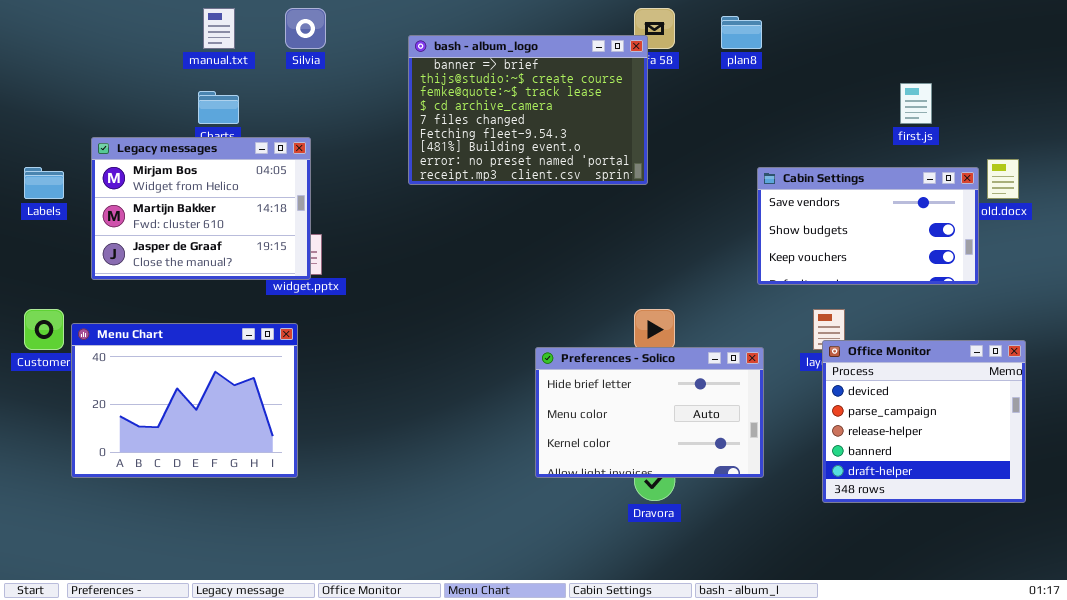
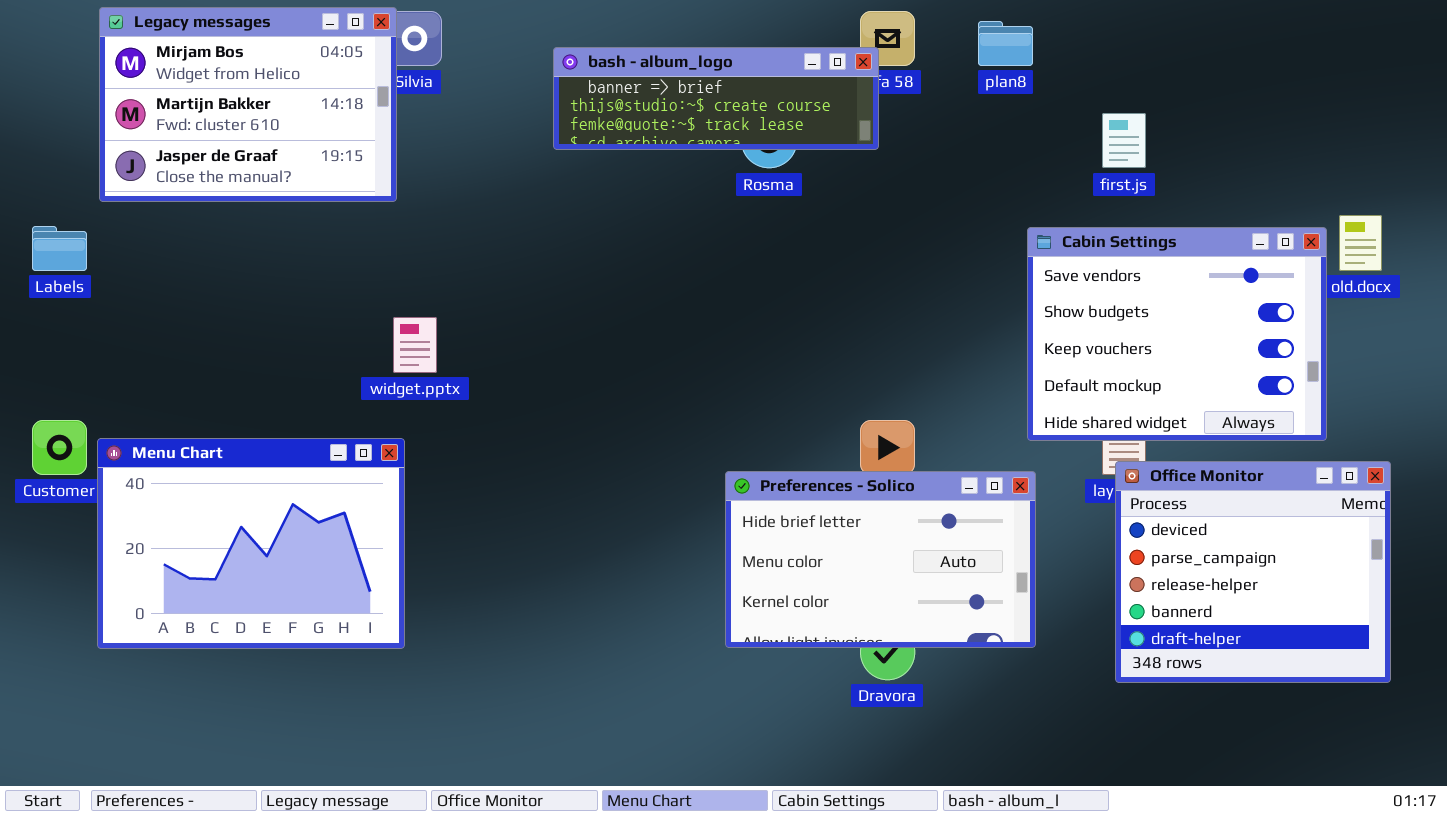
bash - album_logo: [408,35,648,185] -> [553,47,879,150], resized
first.js: [900,83,932,124] -> [1102,113,1146,168], moved
Legacy messages: [91,137,311,280] -> [99,7,397,202], moved
Cabin Settings: [757,167,979,285] -> [1027,227,1327,441], resized

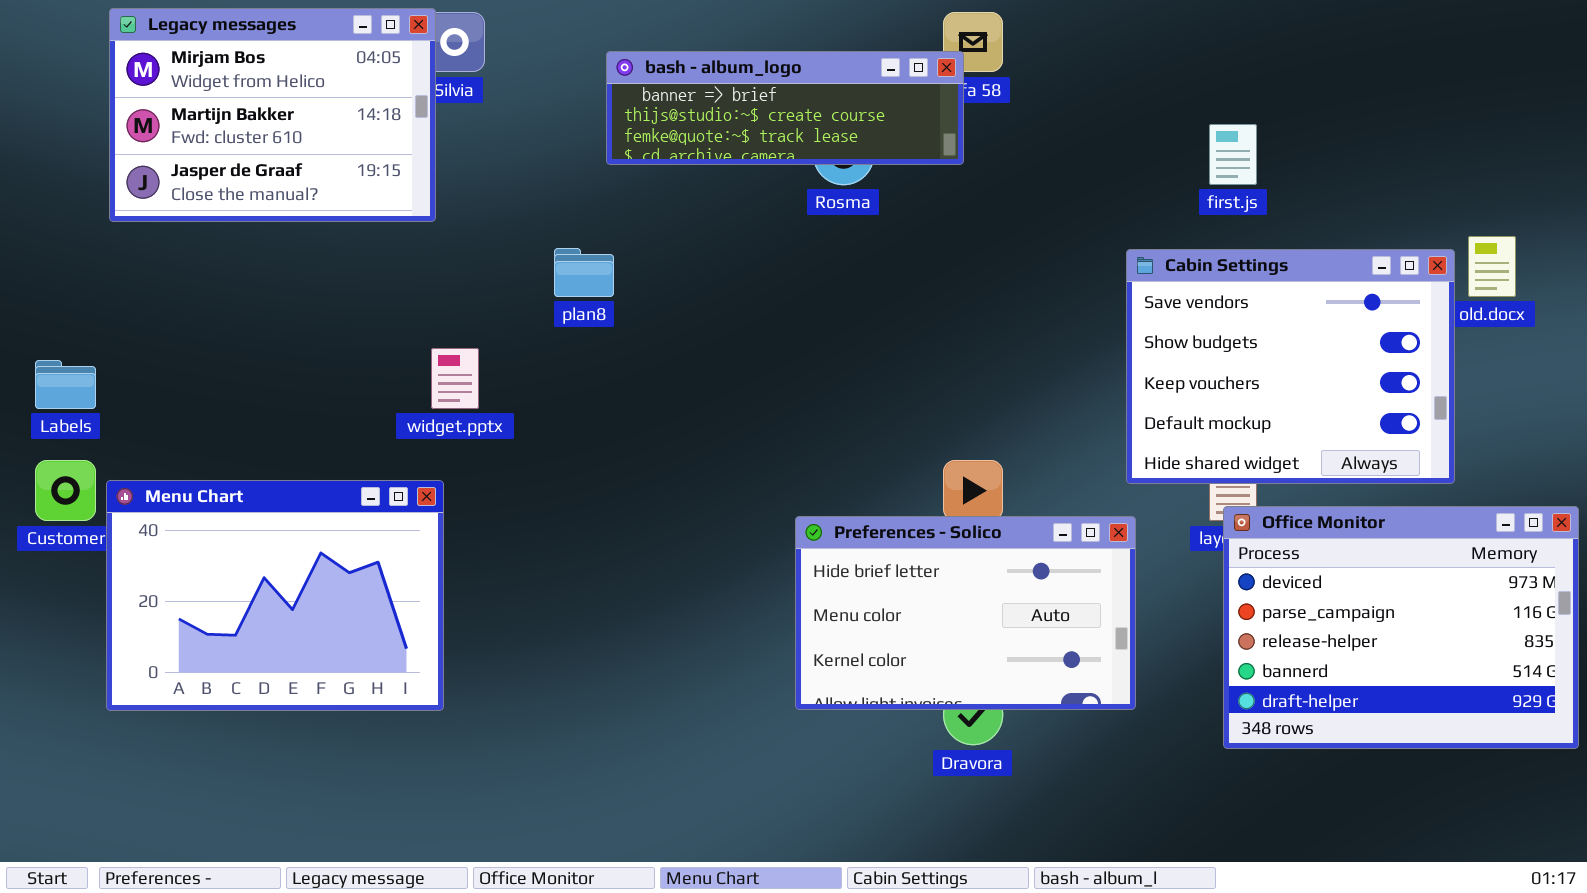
plan8: [978,21,1033,66] -> [554,248,614,297], moved
Labels: [32,226,87,271] -> [35,360,96,409], moved
Office Monitor: [1115,461,1391,683] -> [1223,506,1579,749], resized

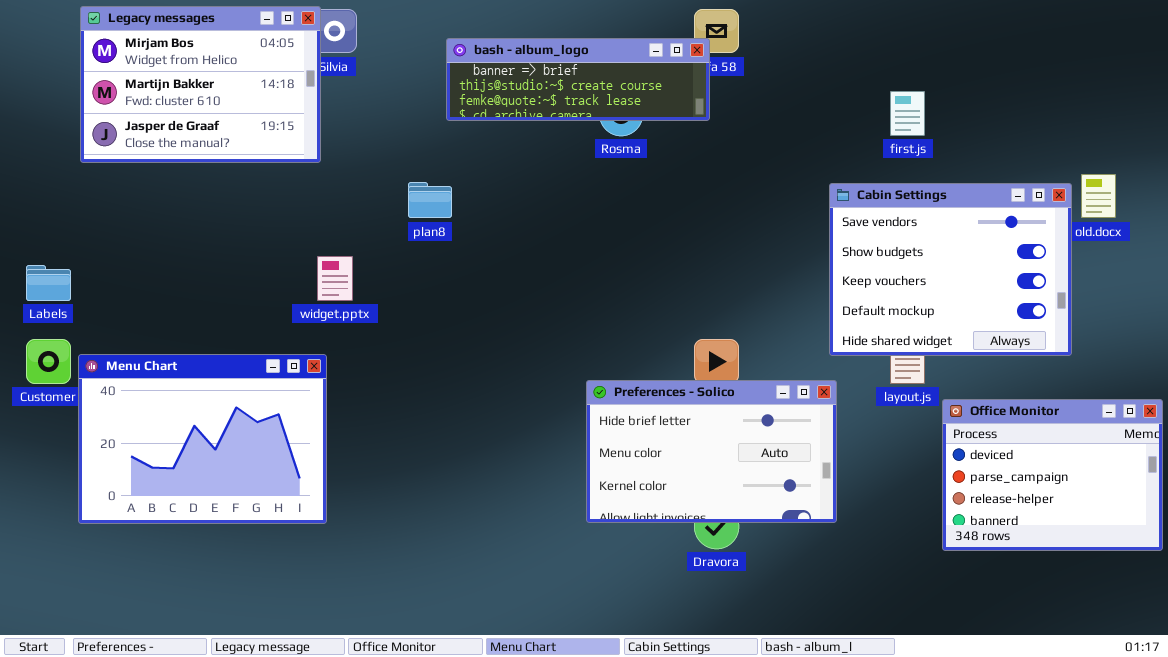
Office Monitor: [1223,506,1579,749] -> [942,399,1163,551], resized

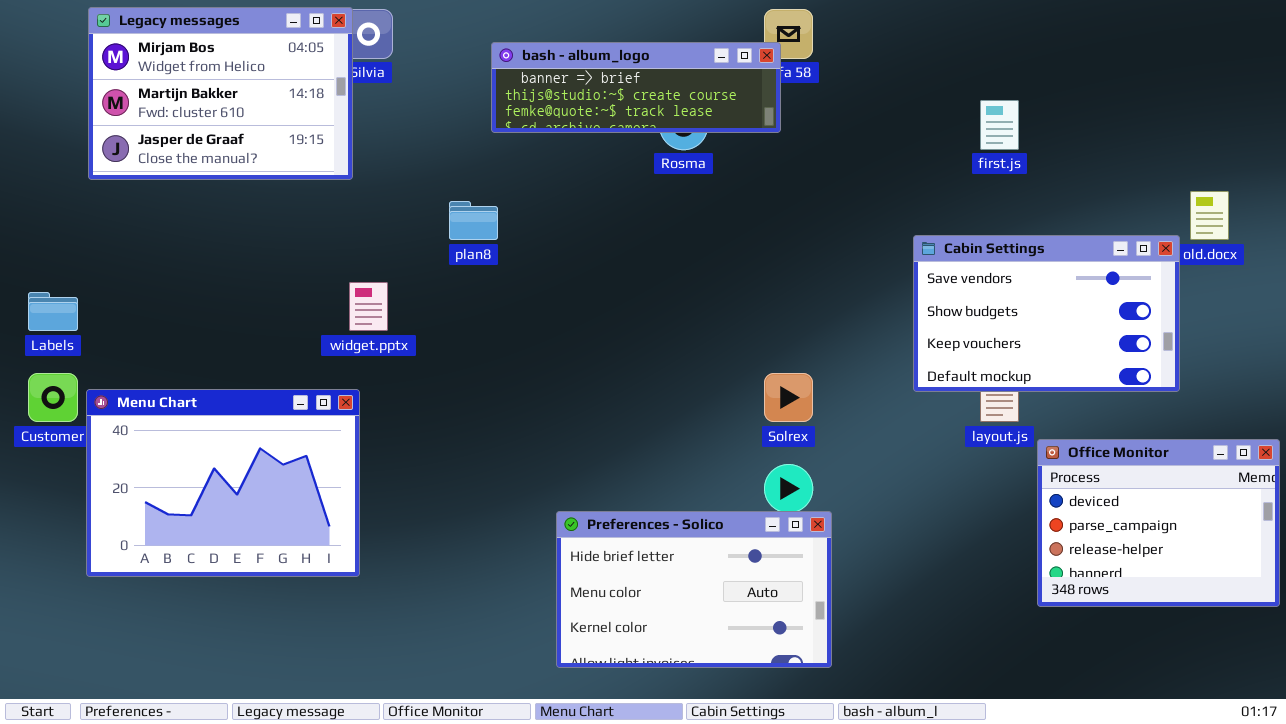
Cabin Settings: [829,183,1072,356] -> [913,235,1180,392], resized
Preferences - Solico: [586,380,837,523] -> [556,511,832,668], moved

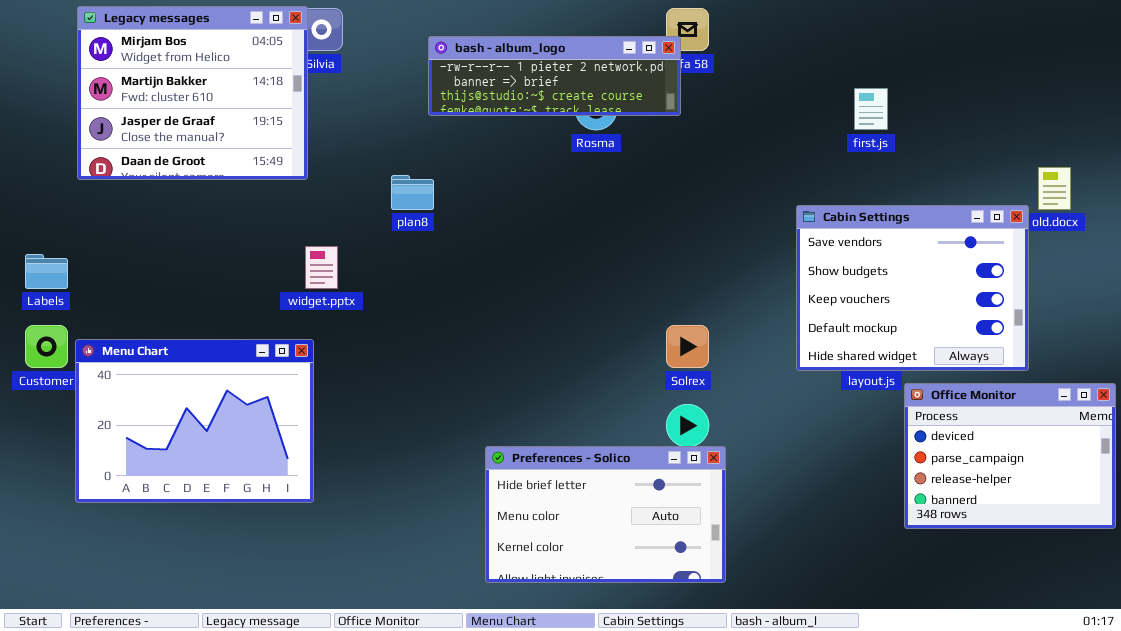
Legacy messages: [88,7,353,180] -> [77,6,308,180], resized
bash - album_logo: [491,42,781,133] -> [428,36,681,116], scrolled up 1 row
Cabin Settings: [913,235,1180,392] -> [796,205,1029,371], resized

